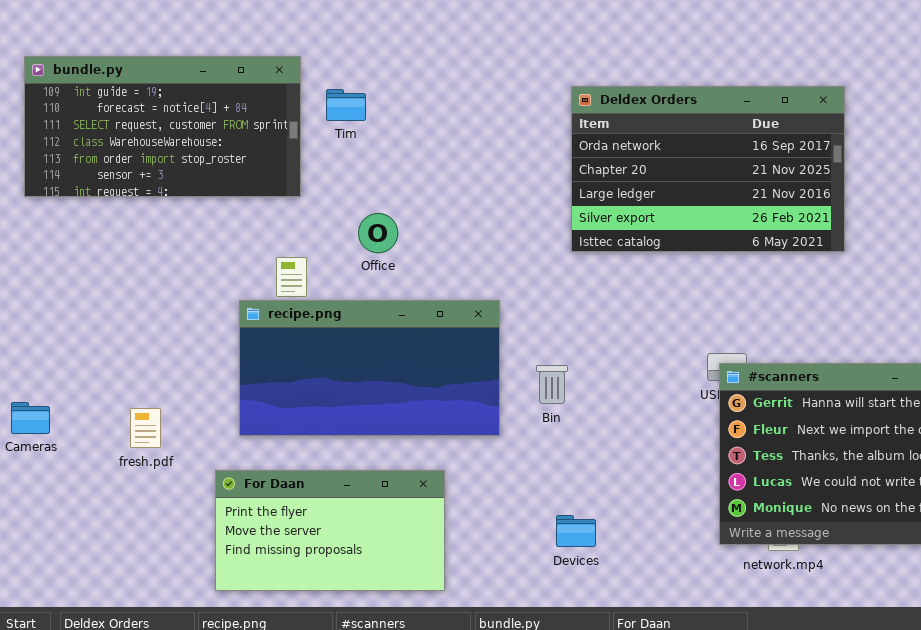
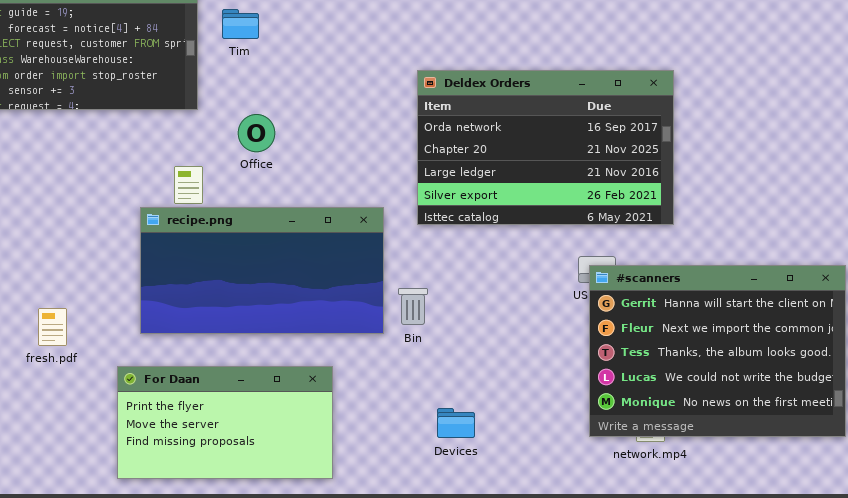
Deldex Orders: [571,86,845,252] -> [417,70,674,225], moved
Office: [358,213,398,253] -> [238,114,275,152], moved
Bin: [536,365,568,404] -> [398,288,428,325], moved

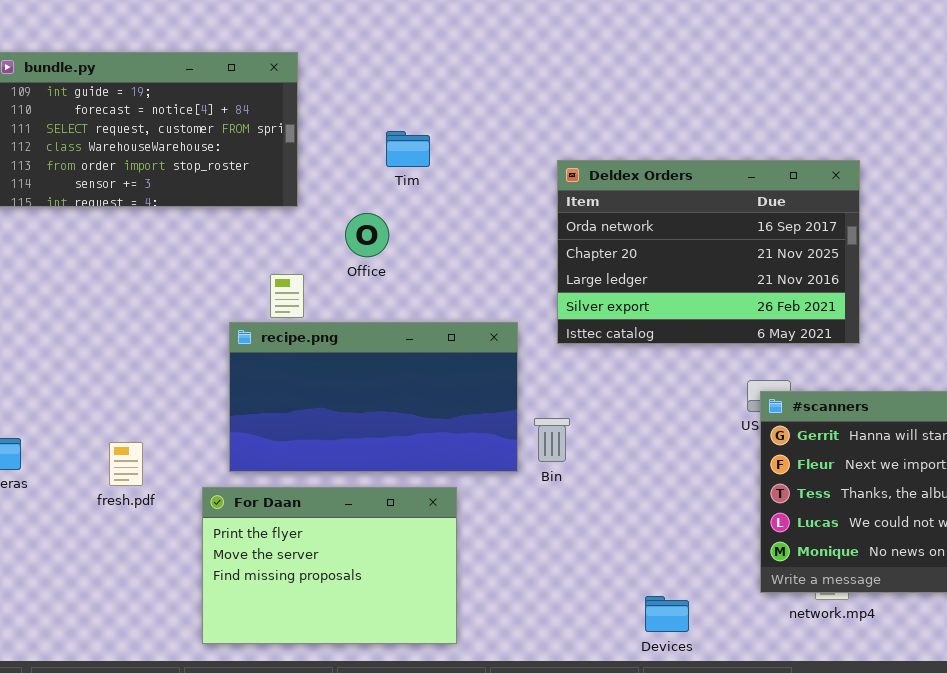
Tim: [222,9,259,39] -> [386,131,430,167], moved
For Daan: [117,366,333,479] -> [202,487,457,644], resized
Devices: [437,408,475,438] -> [645,596,689,632], moved

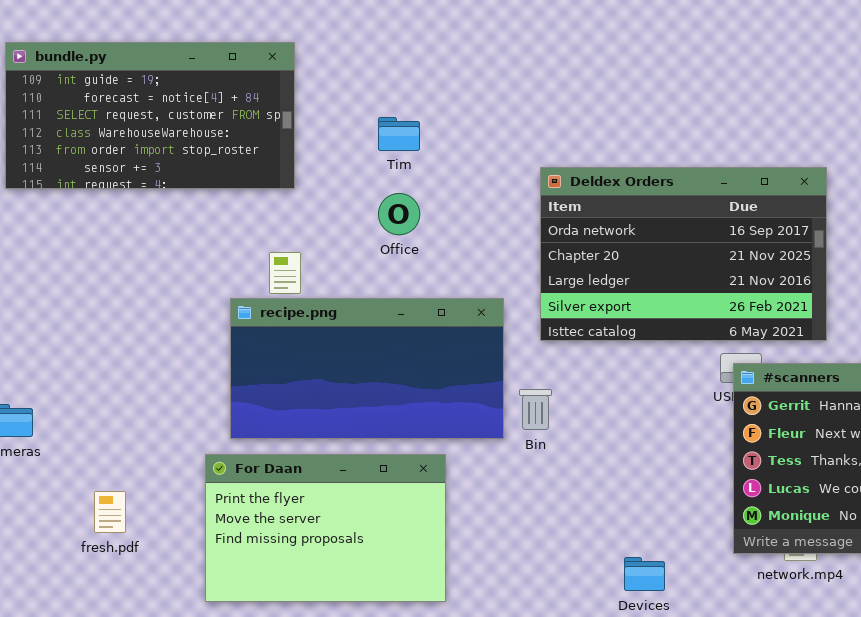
Deldex Orders: [557,160,860,344] -> [540,167,827,341], moved
Office: [345,213,389,257] -> [378,193,420,235], moved
fresh.pdf: [109,442,143,486] -> [94,491,126,533], moved

